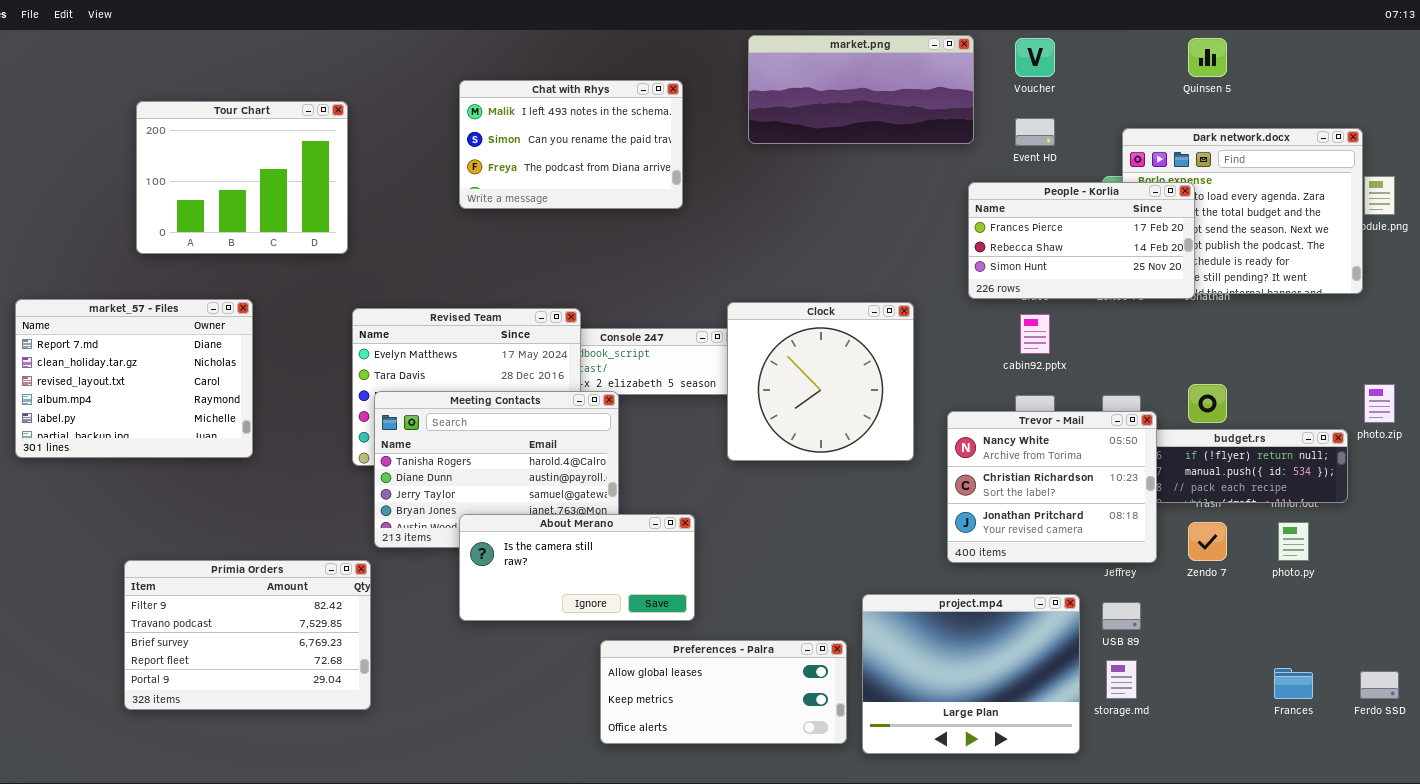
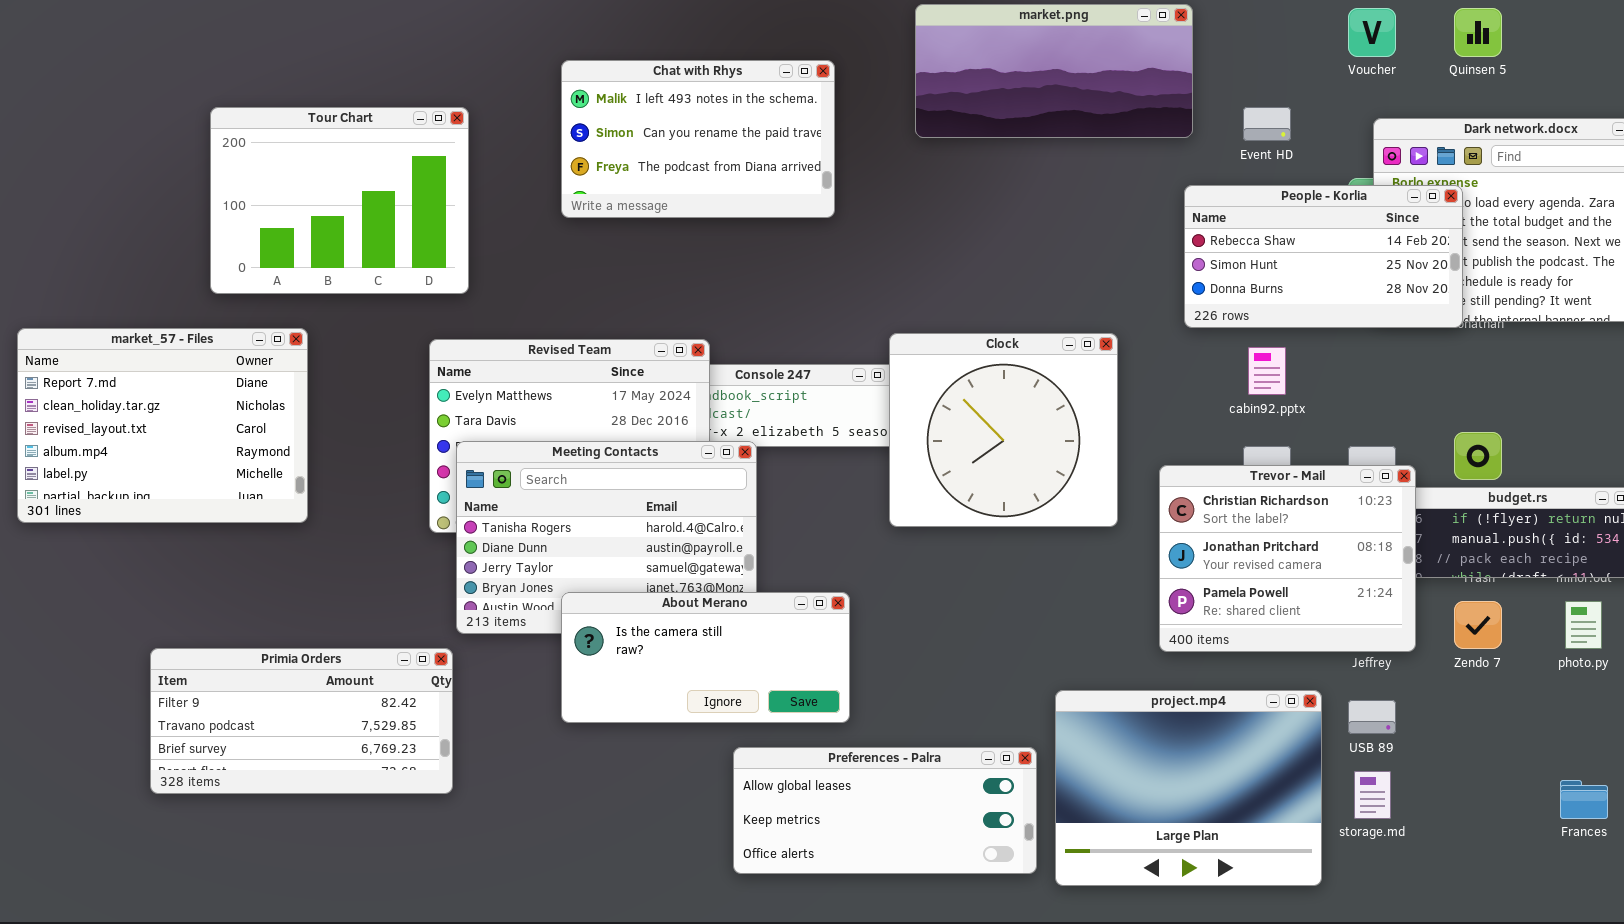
Voucher: [1015,38,1055,77] -> [1348,8,1396,57], moved
Tour Chart: [136,101,348,254] -> [210,107,469,294], moved
People - Korlia: [968,182,1195,299] -> [1184,185,1463,328], scrolled down 1 row
Trevor - Mail: [947,411,1157,563] -> [1159,465,1416,652], scrolled down 1 row
Primia Orders: [124,560,371,710] -> [150,648,453,794], resized

